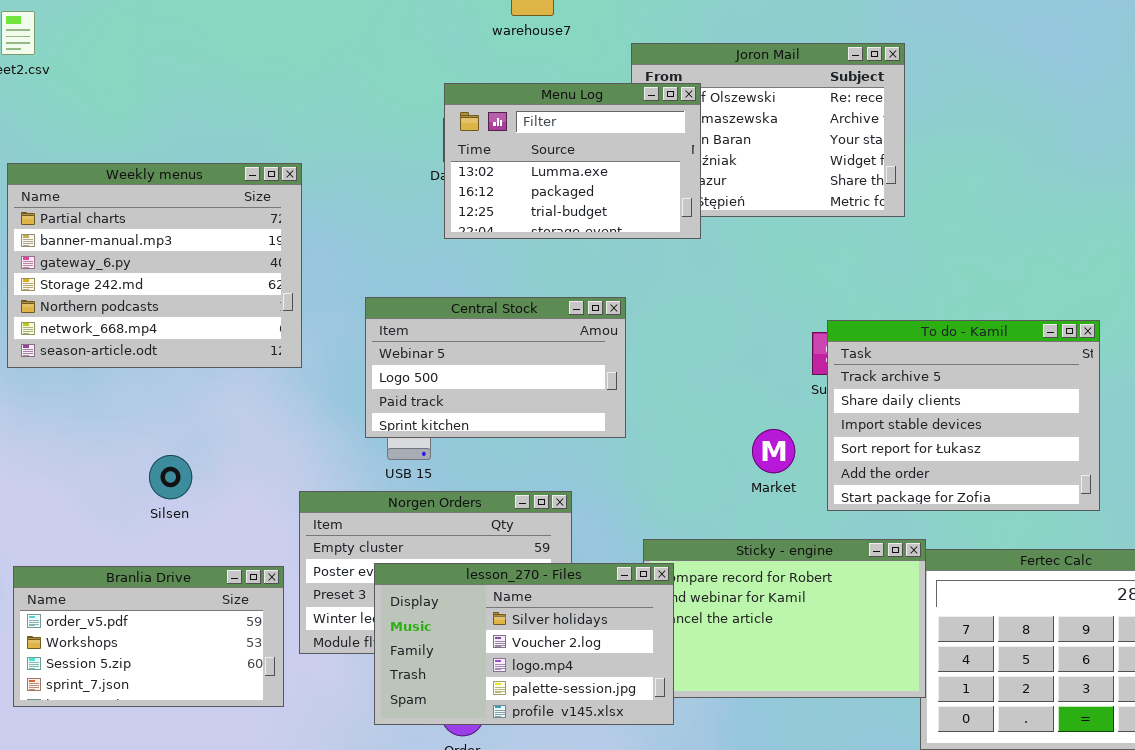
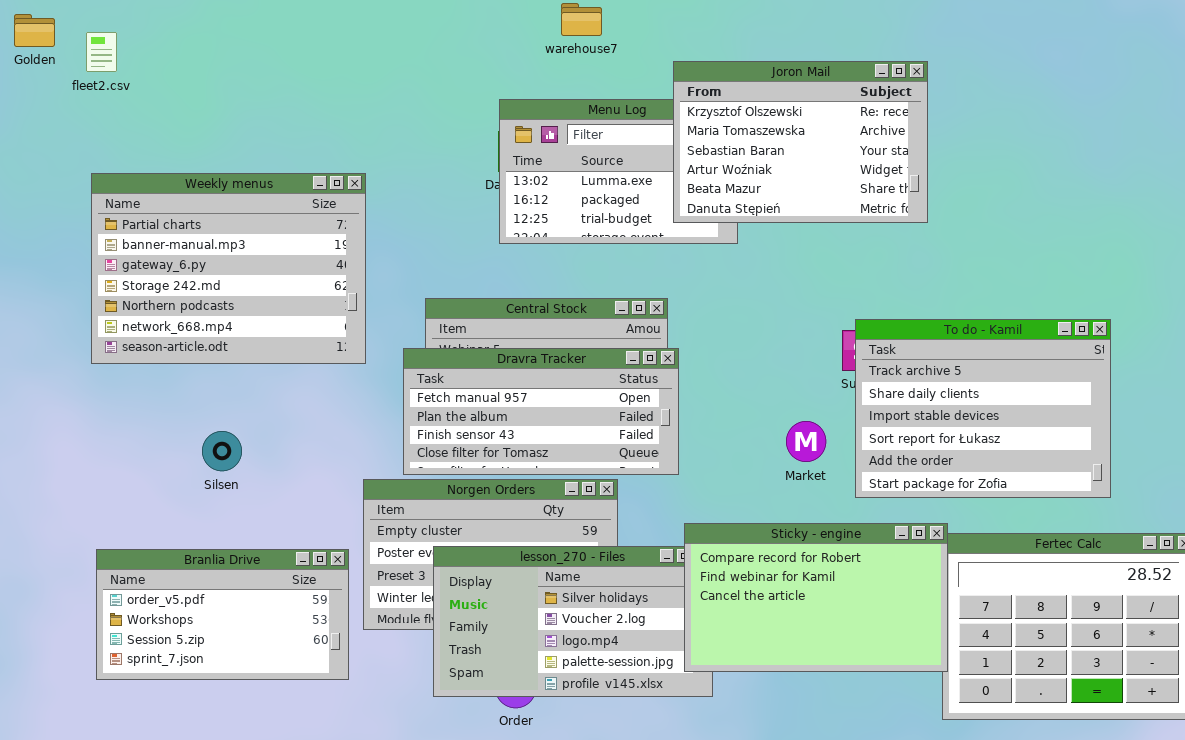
Joron Mail: [631,43,905,217] -> [673,61,928,223], raised
Dravra Tracker: none -> [403,348,679,475], opened
Silsen: [149,455,192,499] -> [202,431,242,471], moved
Sticky - engine: [643,539,926,698] -> [684,523,948,672], raised

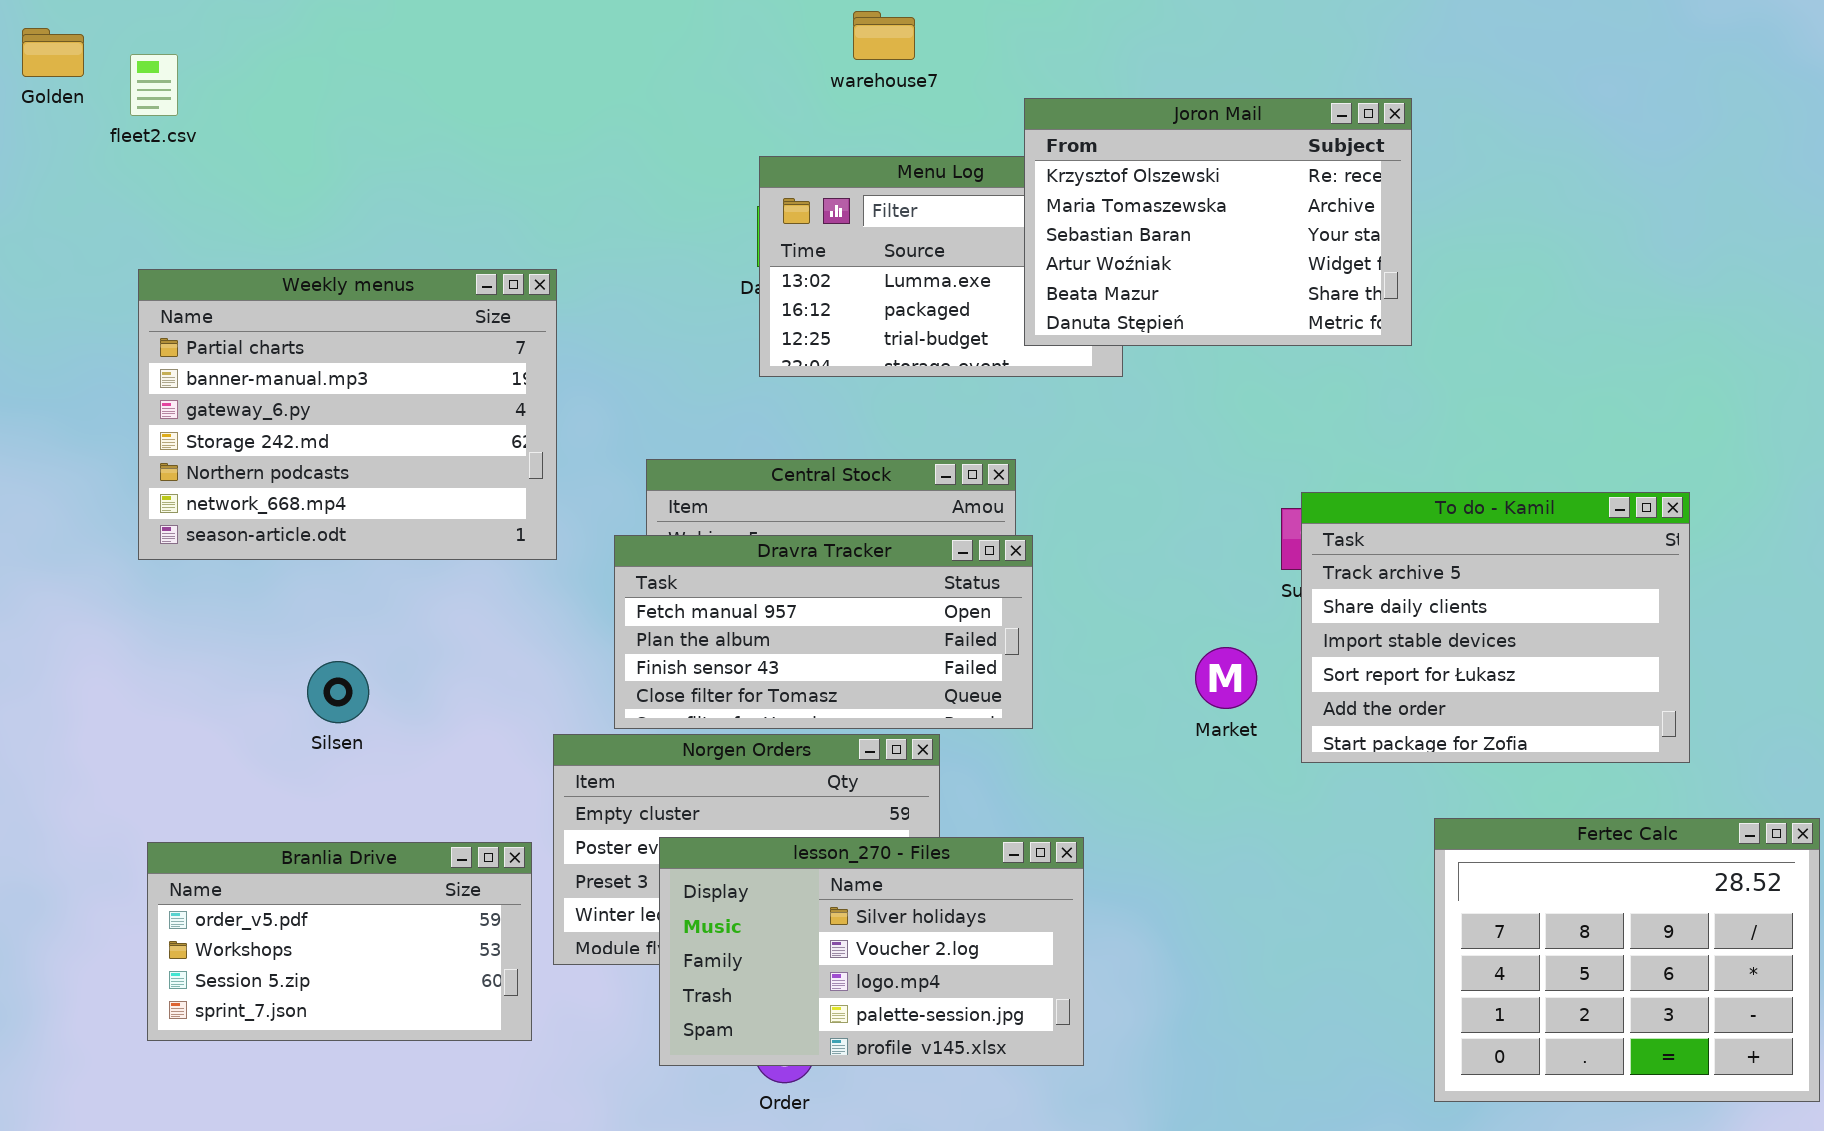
Sticky - engine: [684,523,948,672] -> none, closed

